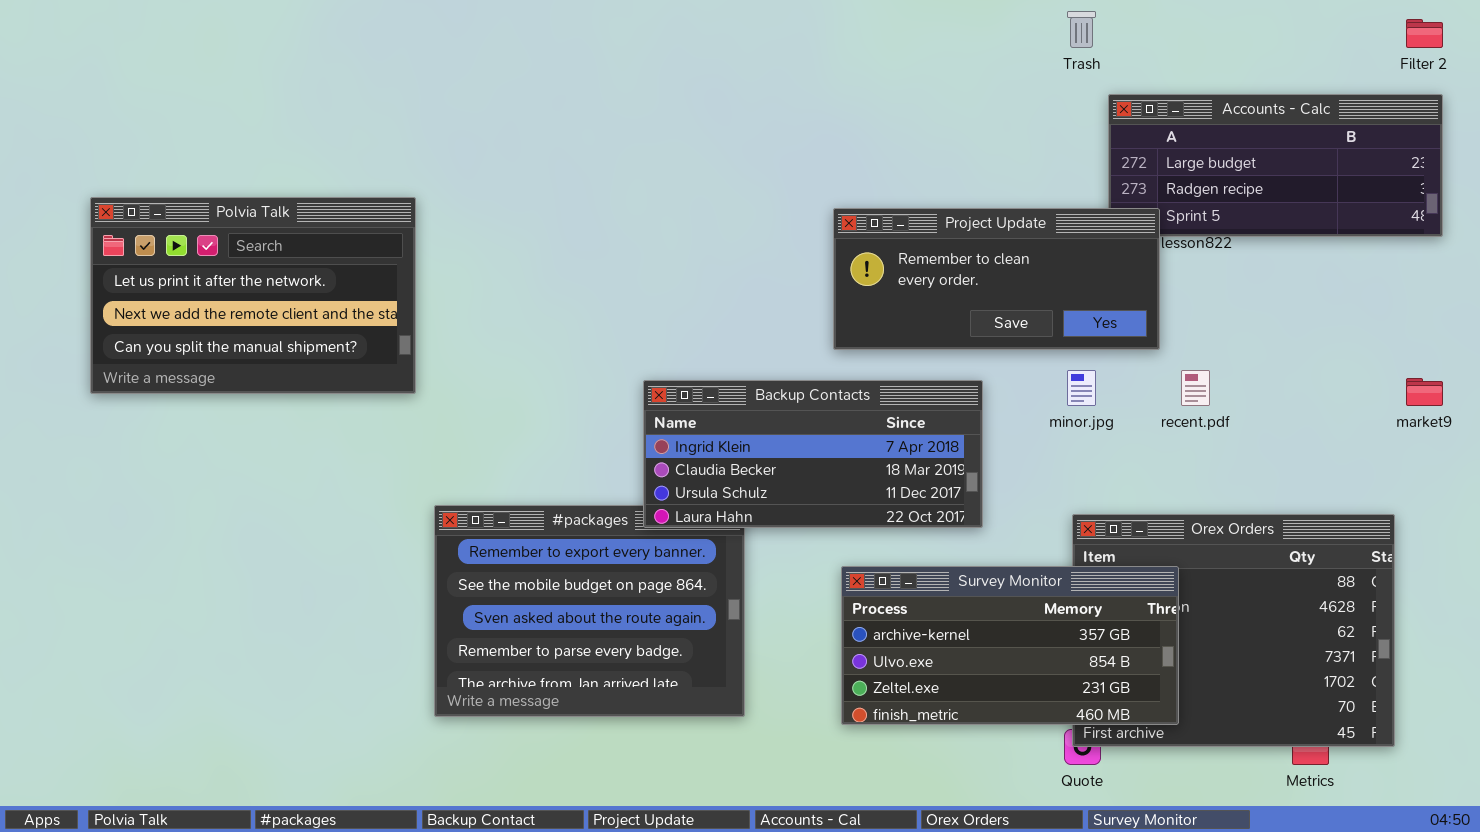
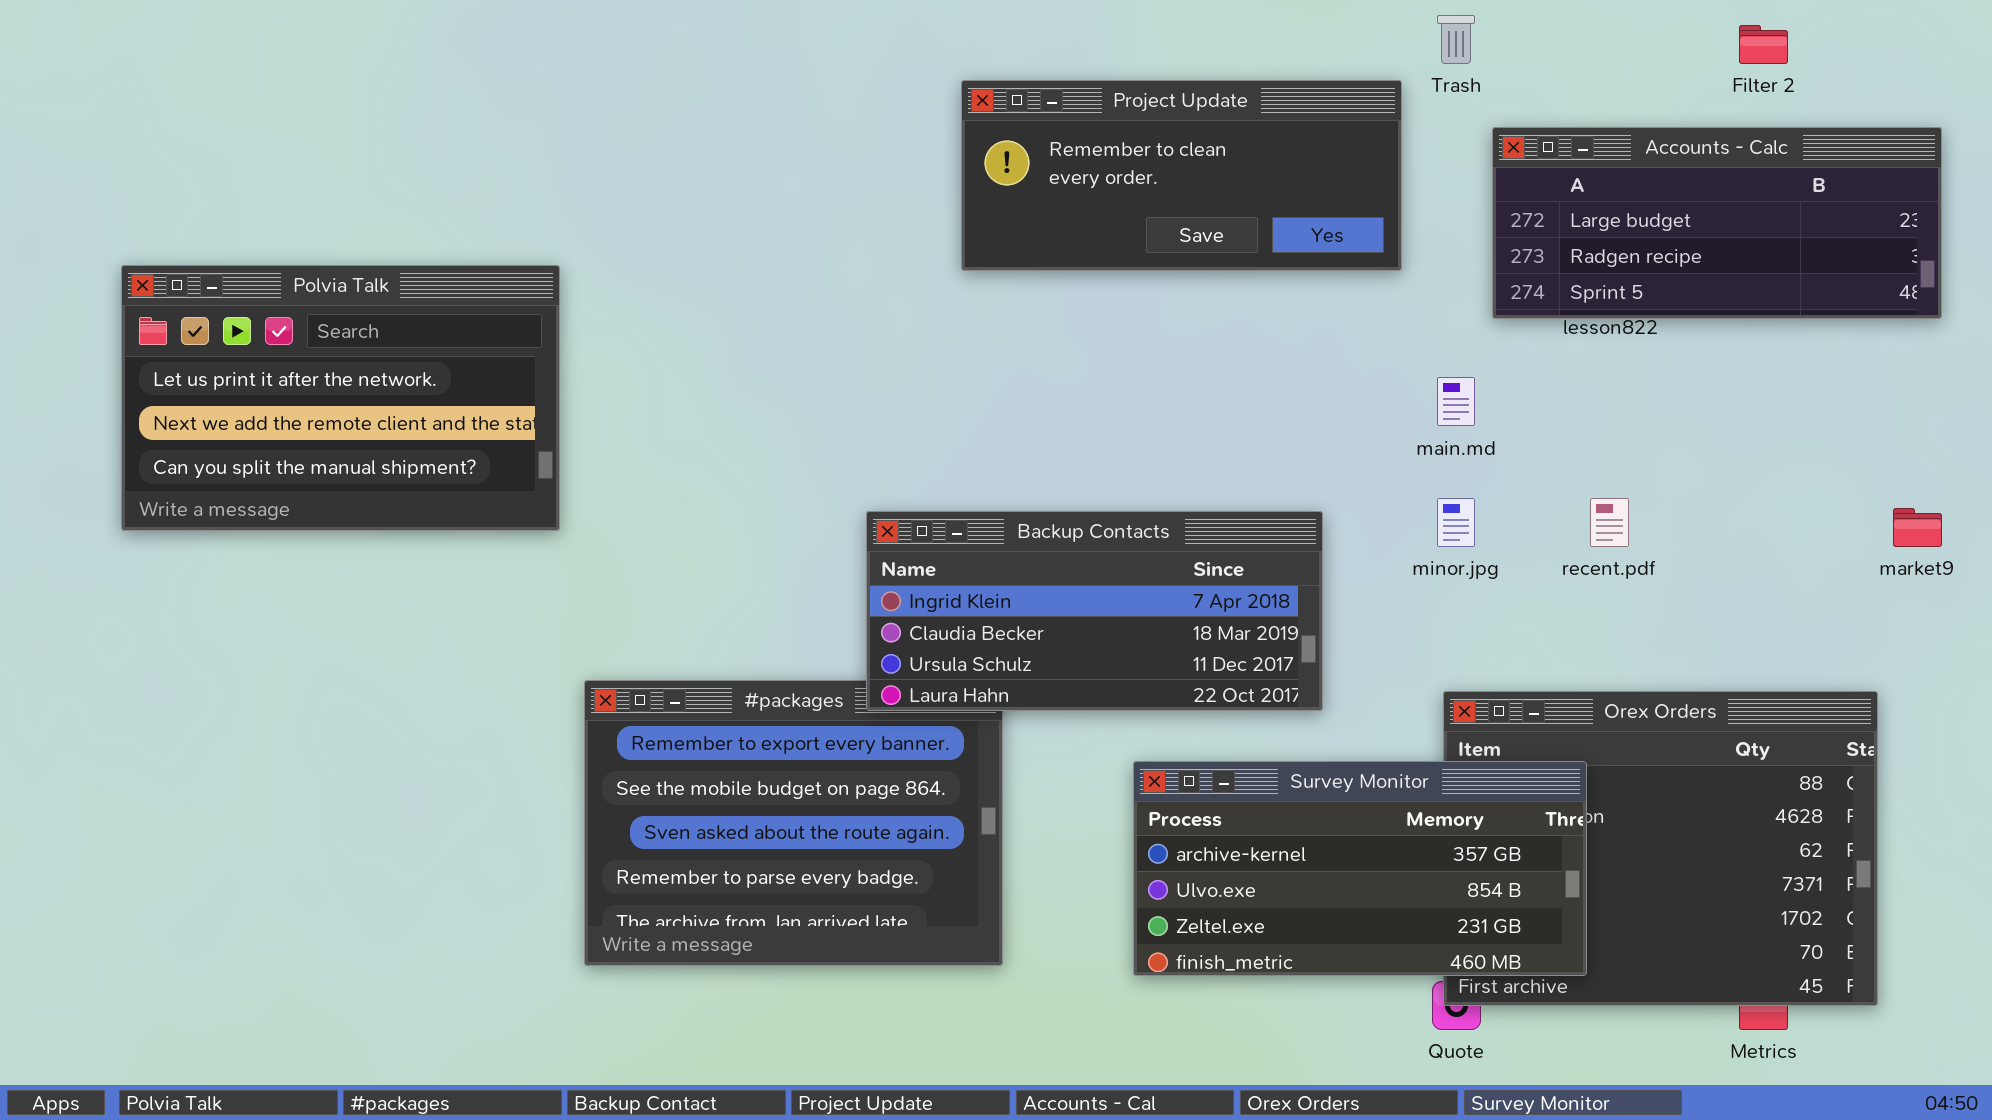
Filter 2: [1406,19,1443,48] -> [1739,25,1788,64], moved
Project Update: [833,208,1160,350] -> [961,80,1402,271], moved

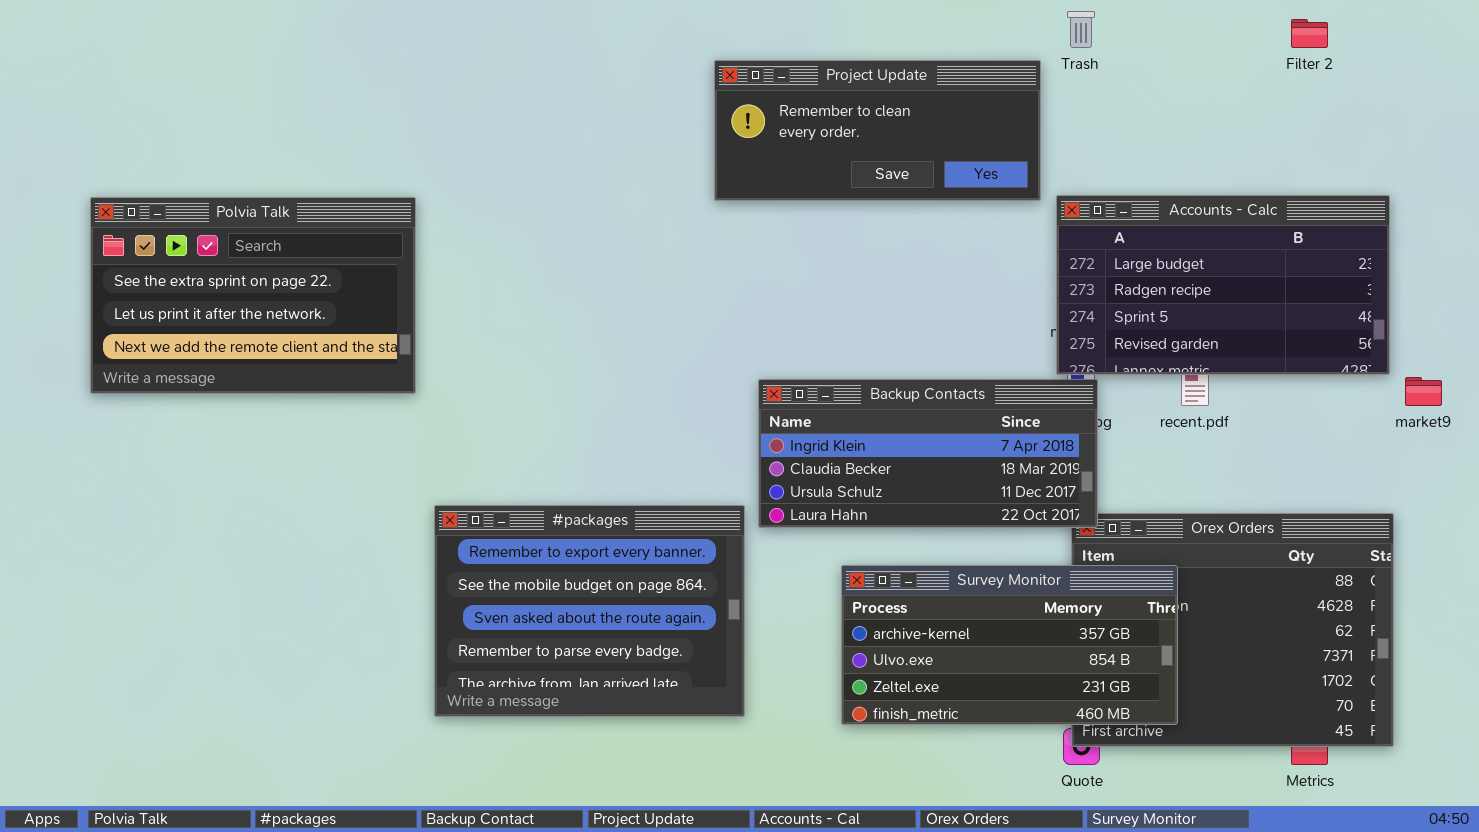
Accounts - Calc: [1492,127,1942,319] -> [1056,195,1390,375], moved, resized
Polvia Talk: [121,265,560,531] -> [90,197,416,394], scrolled up 1 row
Backup Contacts: [866,511,1323,711] -> [758,379,1098,528], moved

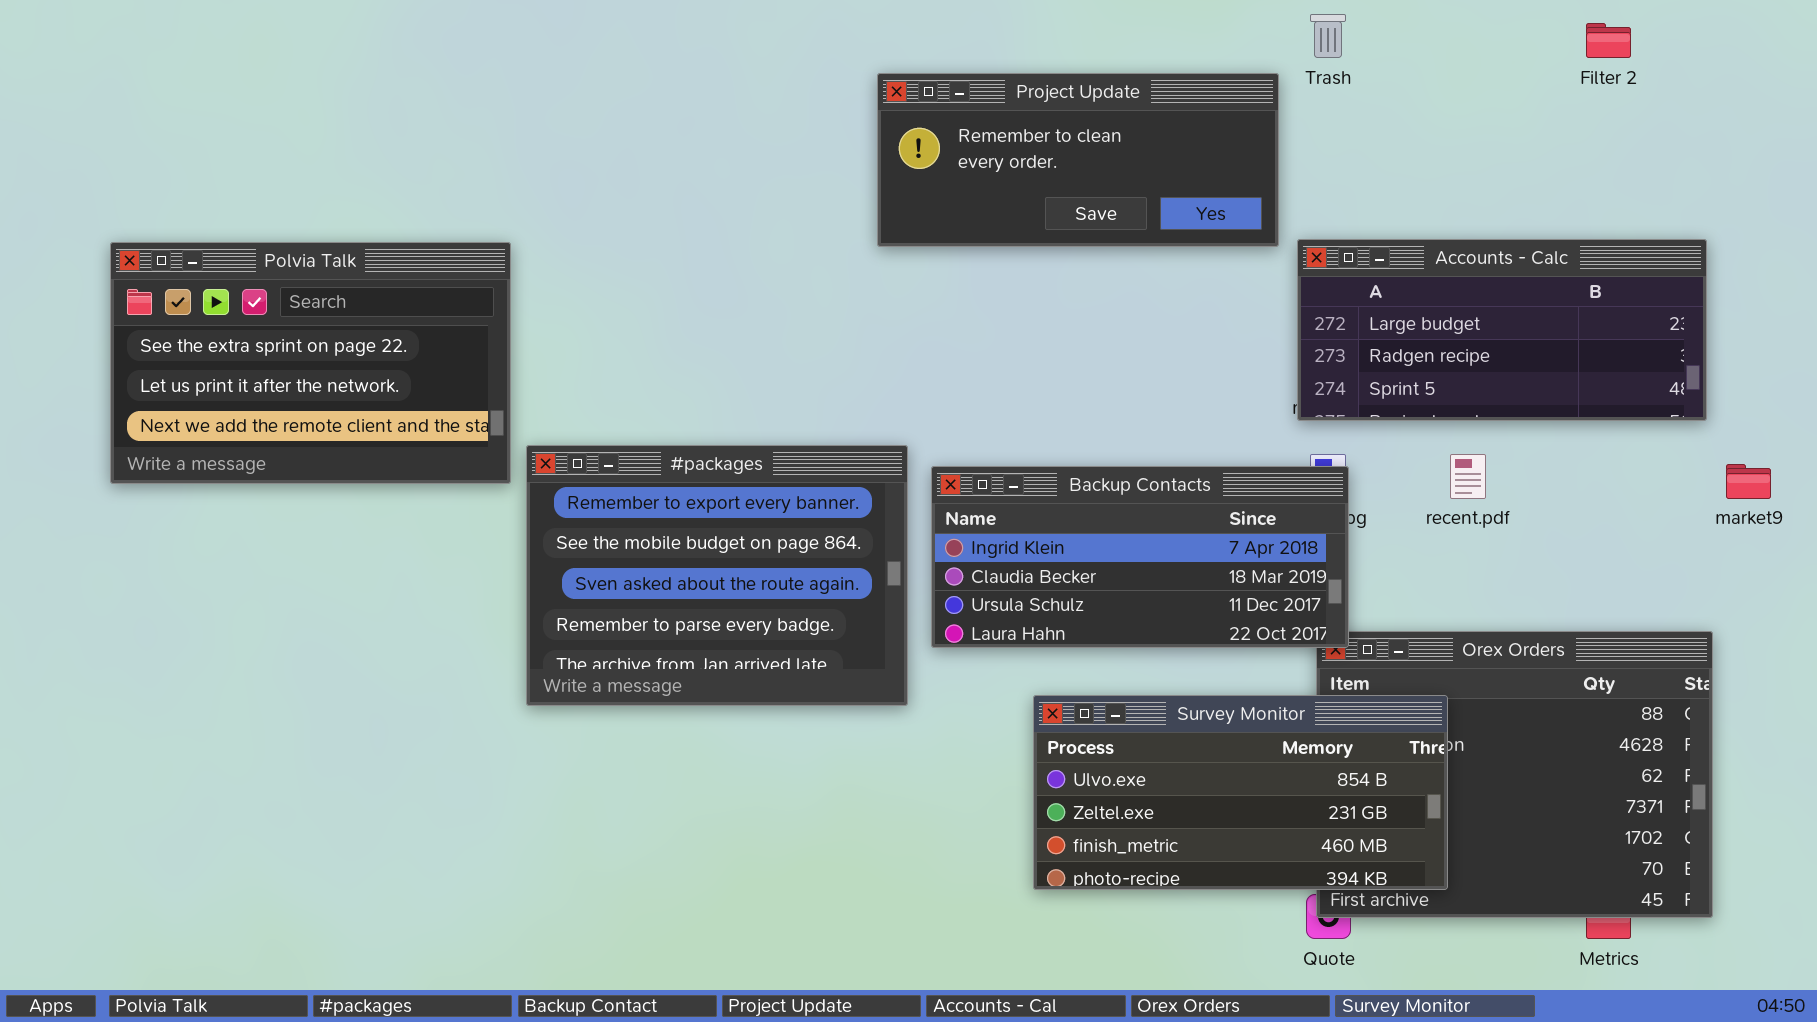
Accounts - Calc: [1056,195,1390,375] -> [1297,239,1707,421], resized
#packages: [434,505,745,717] -> [526,445,908,706], moved
Survey Monitor: [841,565,1178,725] -> [1033,695,1448,890], scrolled down 1 row

